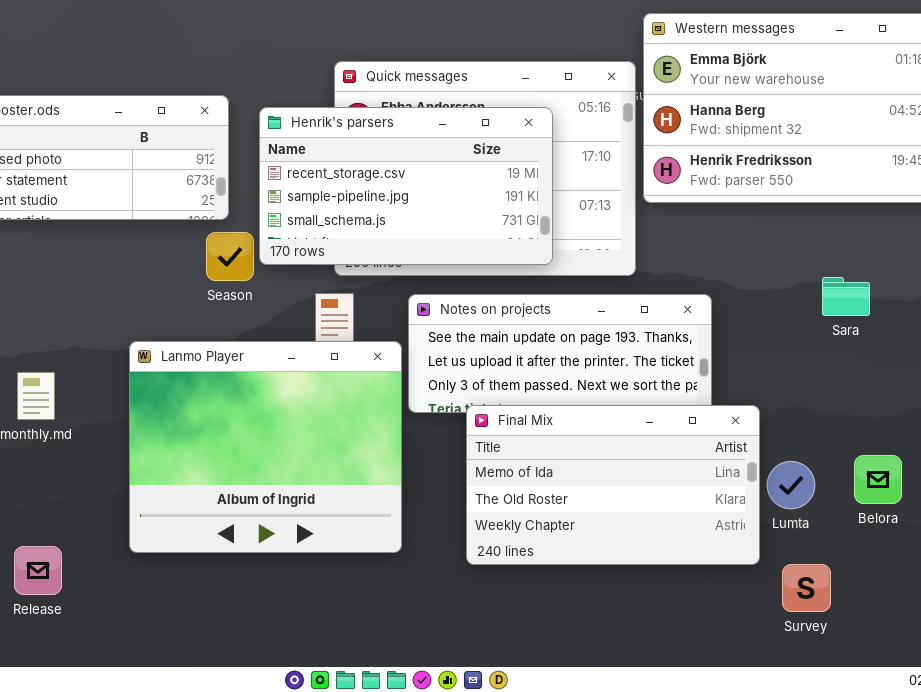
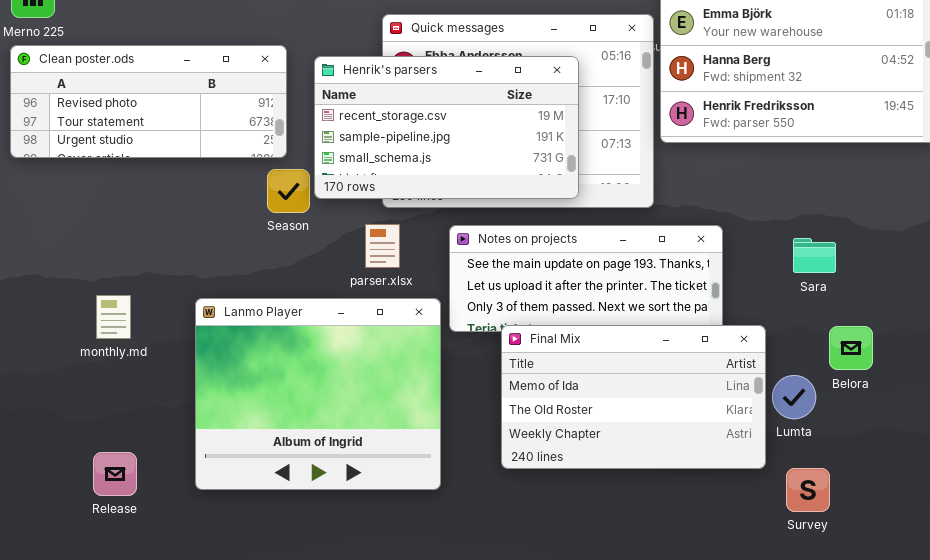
Sara: [822,277,870,316] -> [793,238,836,273], moved
Lanmo Player: [129,341,402,553] -> [195,298,441,490], moved
Belora: [854,455,902,504] -> [829,326,873,370], moved

